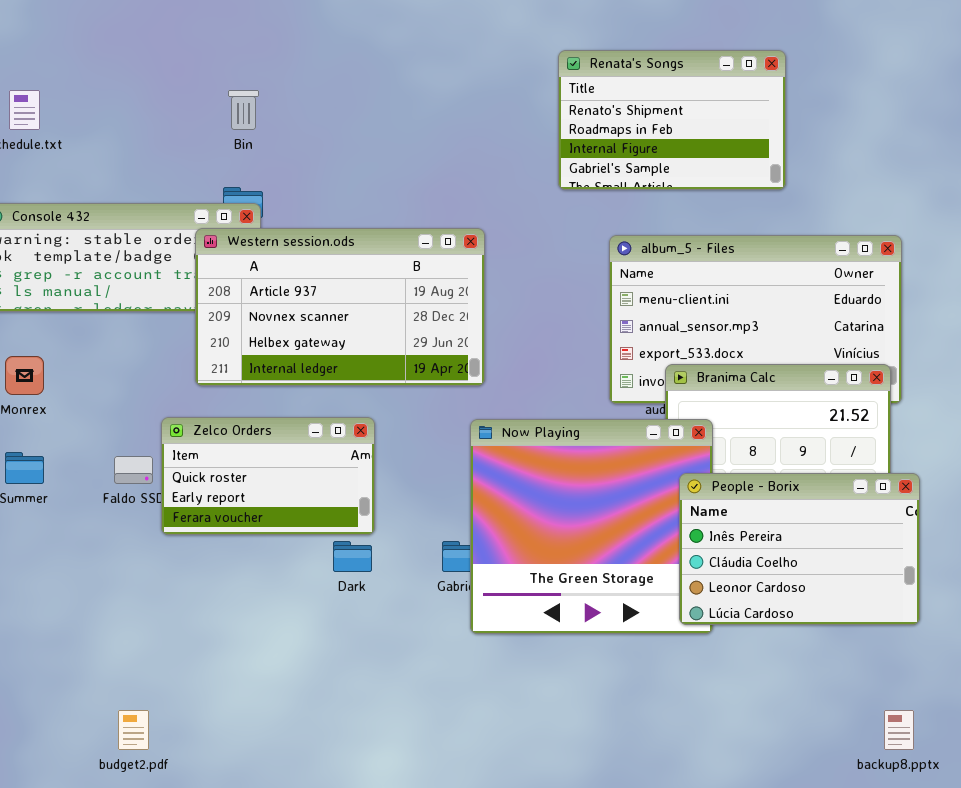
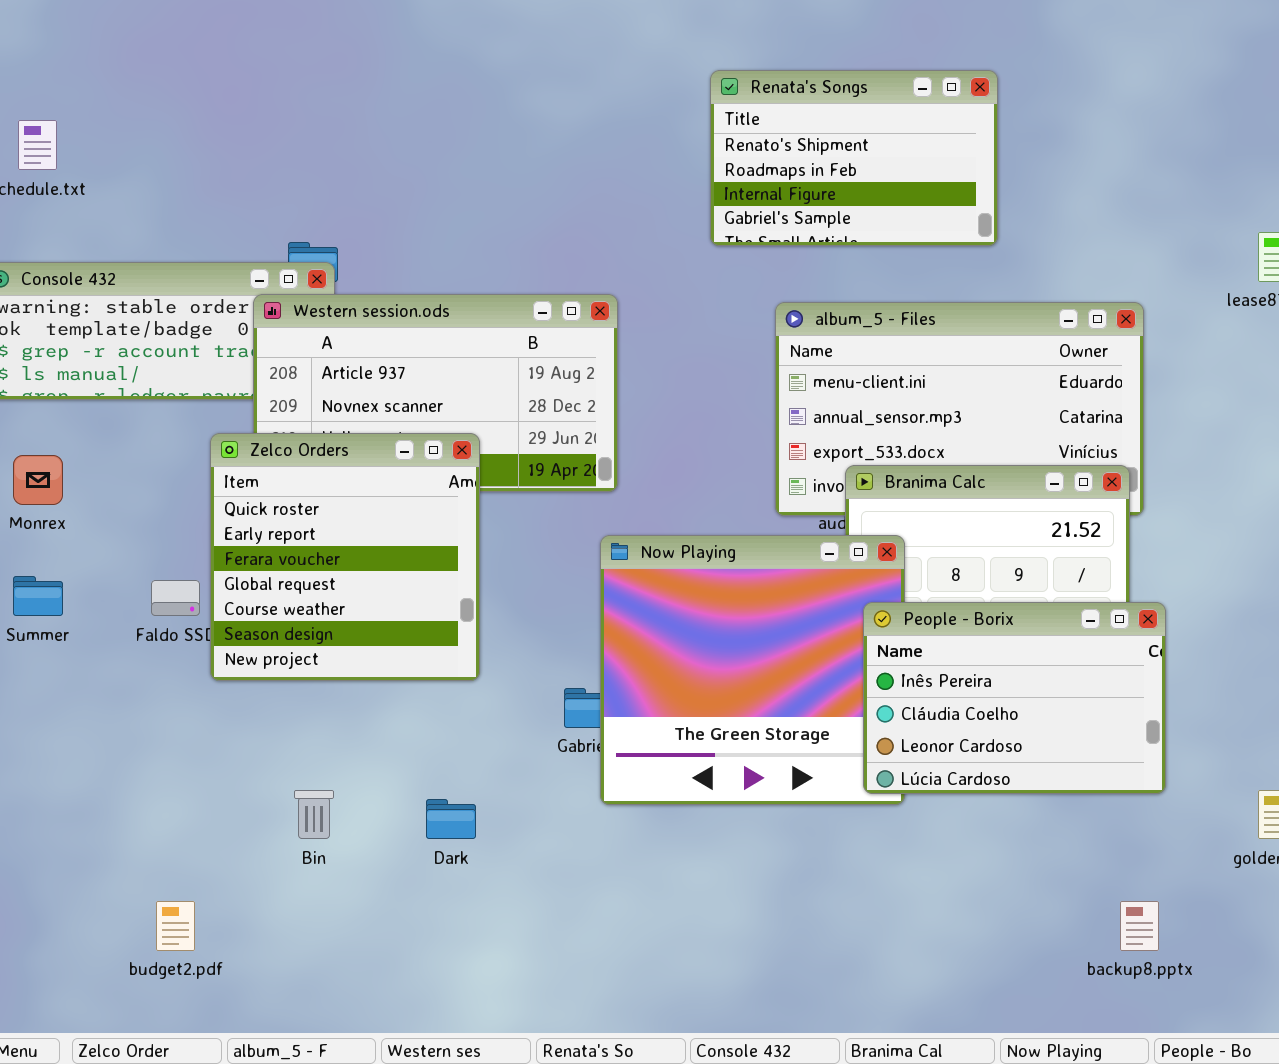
Bin: [228,90,259,130] -> [294,790,334,839], moved
Zelco Orders: [161,417,375,535] -> [210,433,480,681], resized
Dark: [333,541,372,572] -> [426,799,476,839], moved

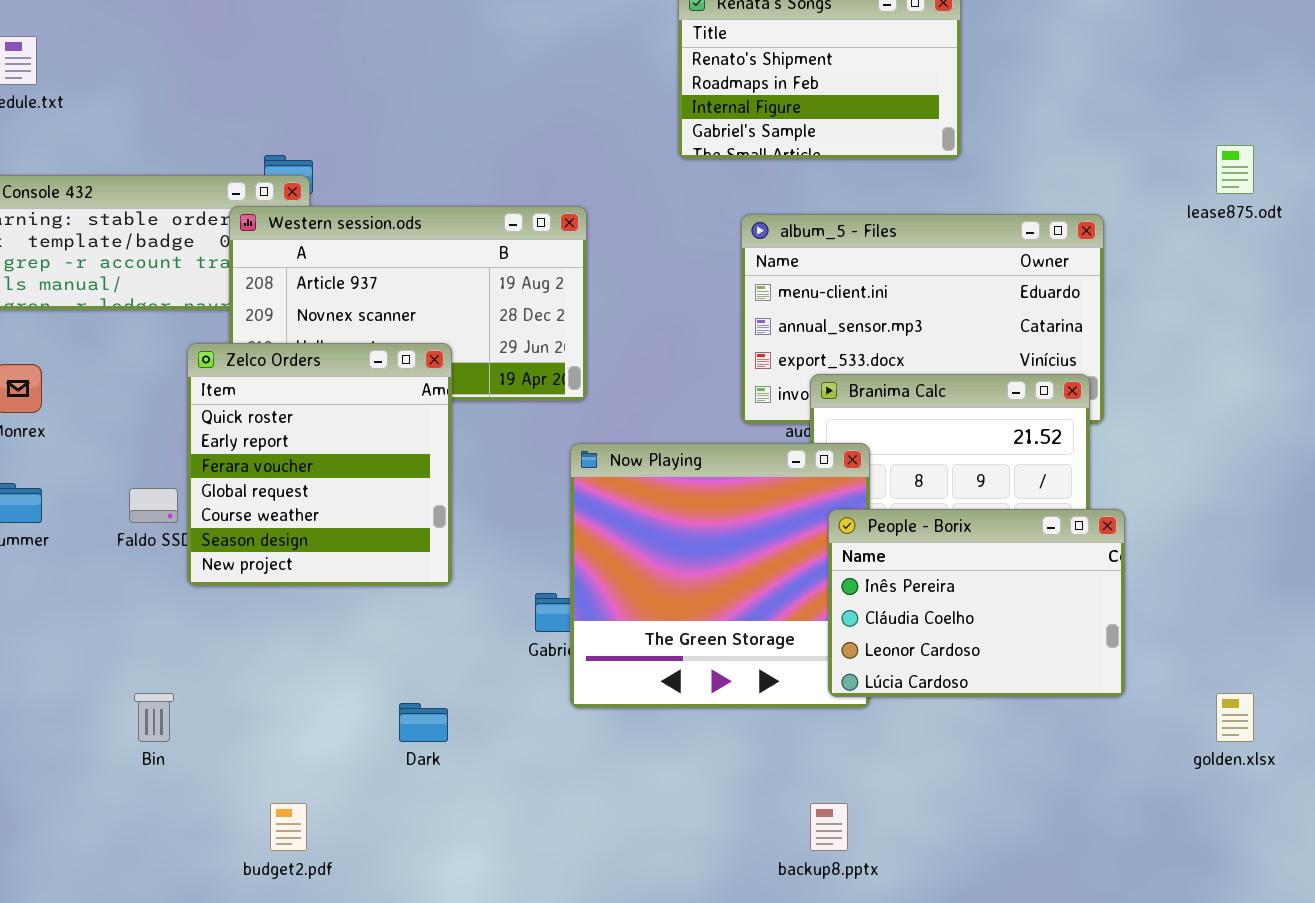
Bin: [294,790,334,839] -> [134,693,174,742], moved
budget2.pdf: [156,901,195,951] -> [270,803,307,851], moved
backup8.pptx: [1120,901,1159,951] -> [810,803,848,851], moved

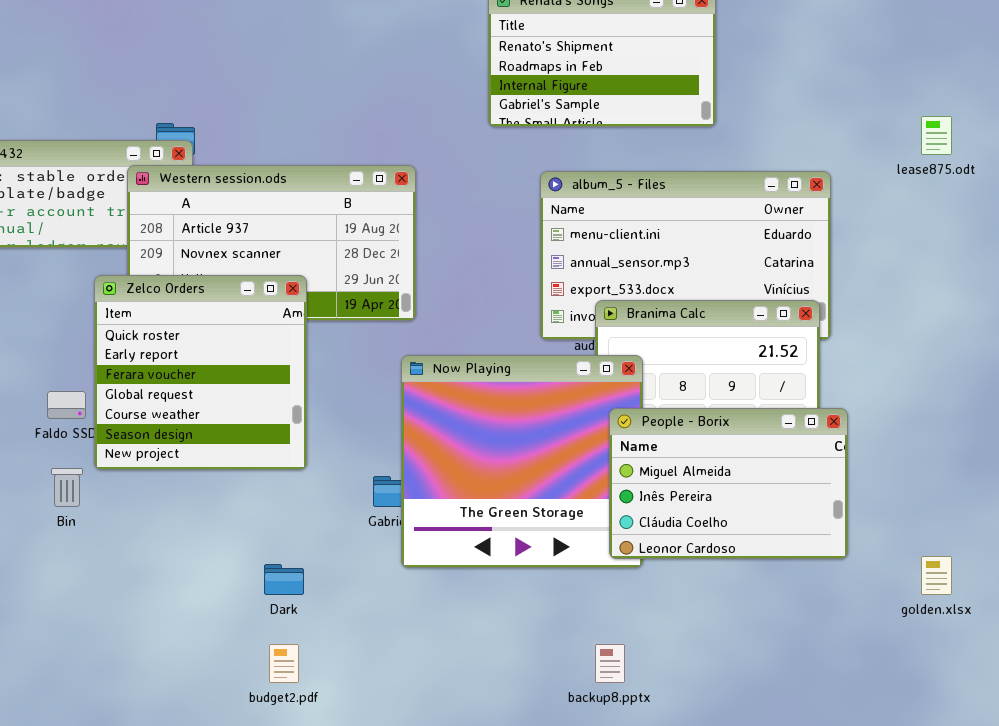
People - Borix: [828,509,1125,697] -> [609,408,848,559], scrolled up 1 row
Bin: [134,693,174,742] -> [51,468,83,507], moved
budget2.pdf: [270,803,307,851] -> [269,644,299,683], moved

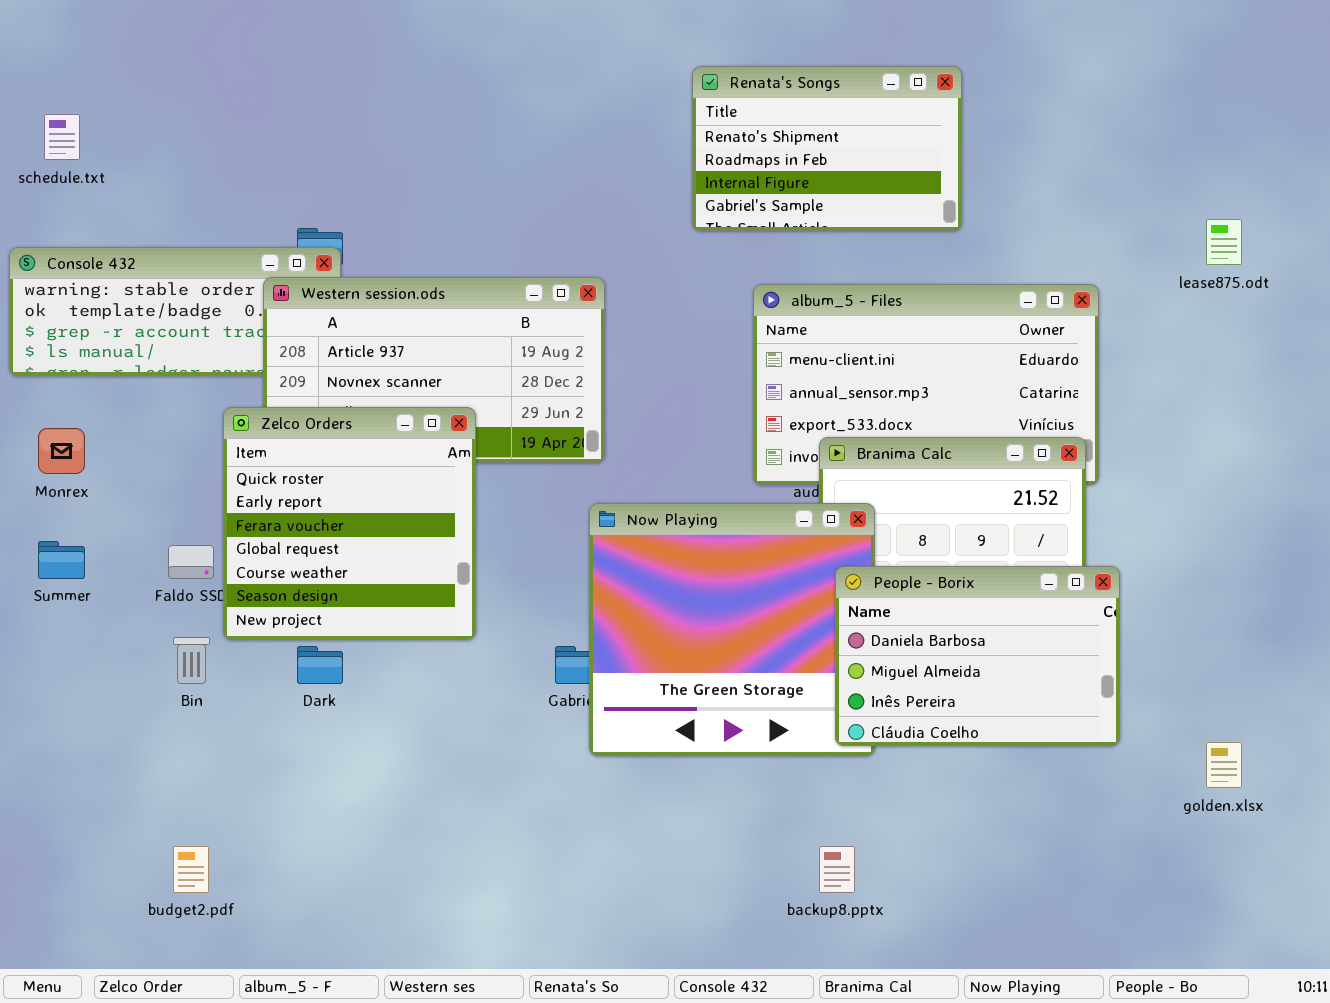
People - Borix: [609,408,848,559] -> [835,566,1120,746], scrolled up 1 row
Dark: [264,564,304,595] -> [297,646,343,684], moved
budget2.pdf: [269,644,299,683] -> [173,846,209,893], moved

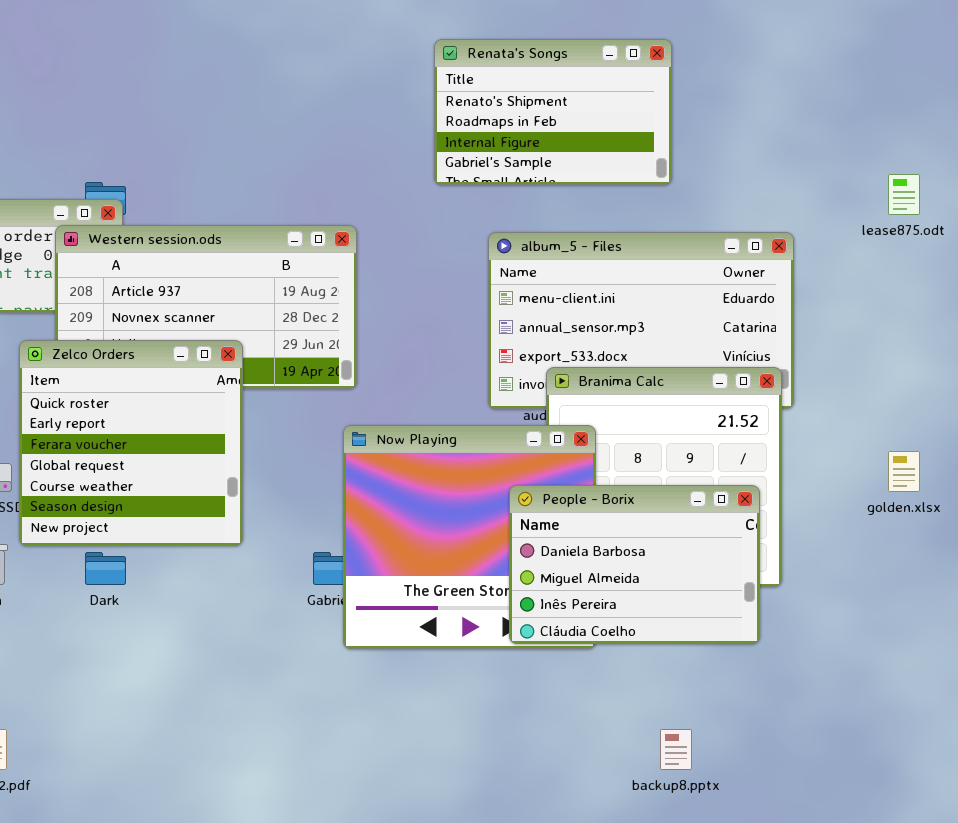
People - Borix: [835,566,1120,746] -> [509,485,760,644], moved
golden.xlsx: [1206,742,1242,788] -> [888,451,920,492], moved
backup8.pptx: [819,846,855,893] -> [660,729,692,770], moved

